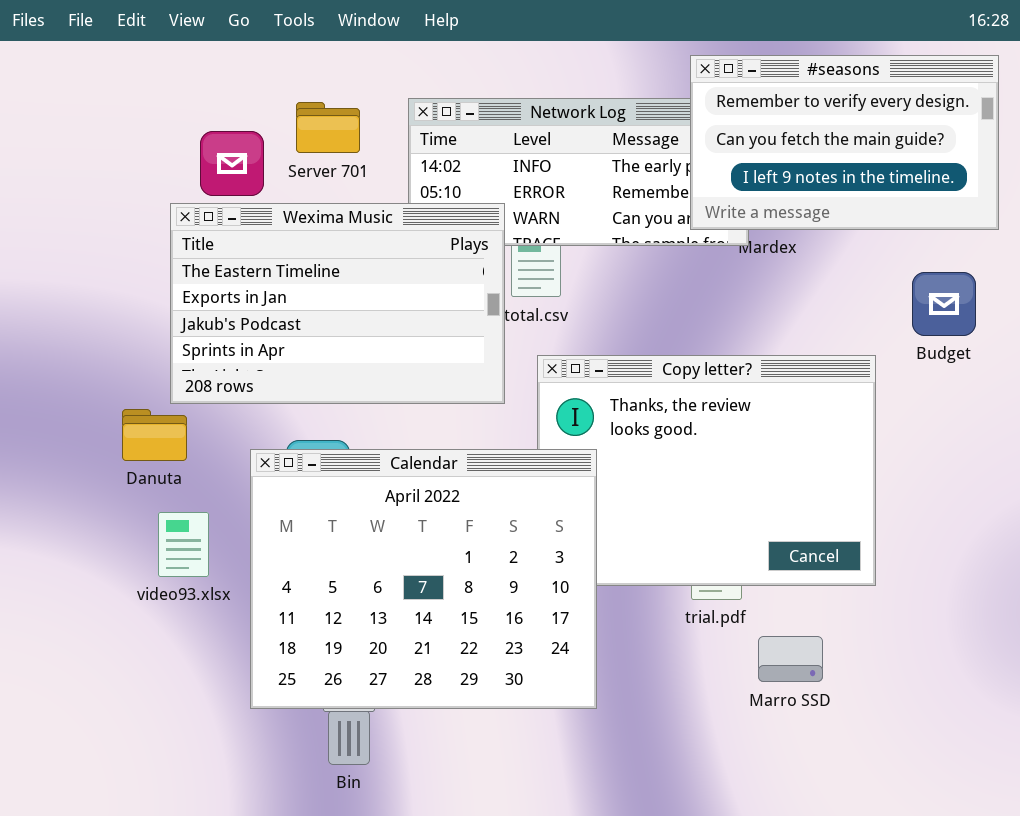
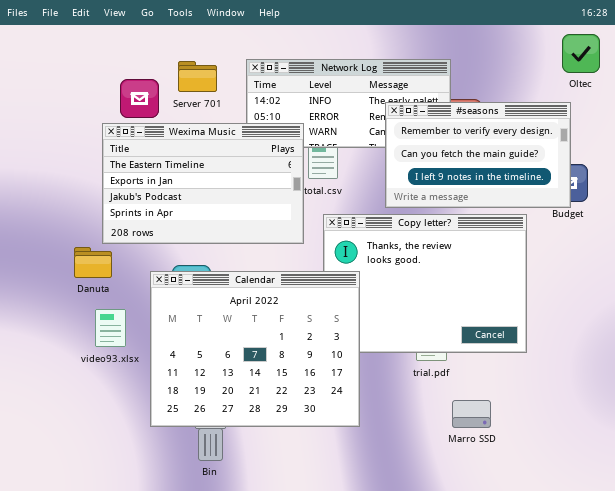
#seasons: [690,55,999,230] -> [385,102,571,208], moved
Marro SSD: [758,636,823,682] -> [452,400,491,428], moved

